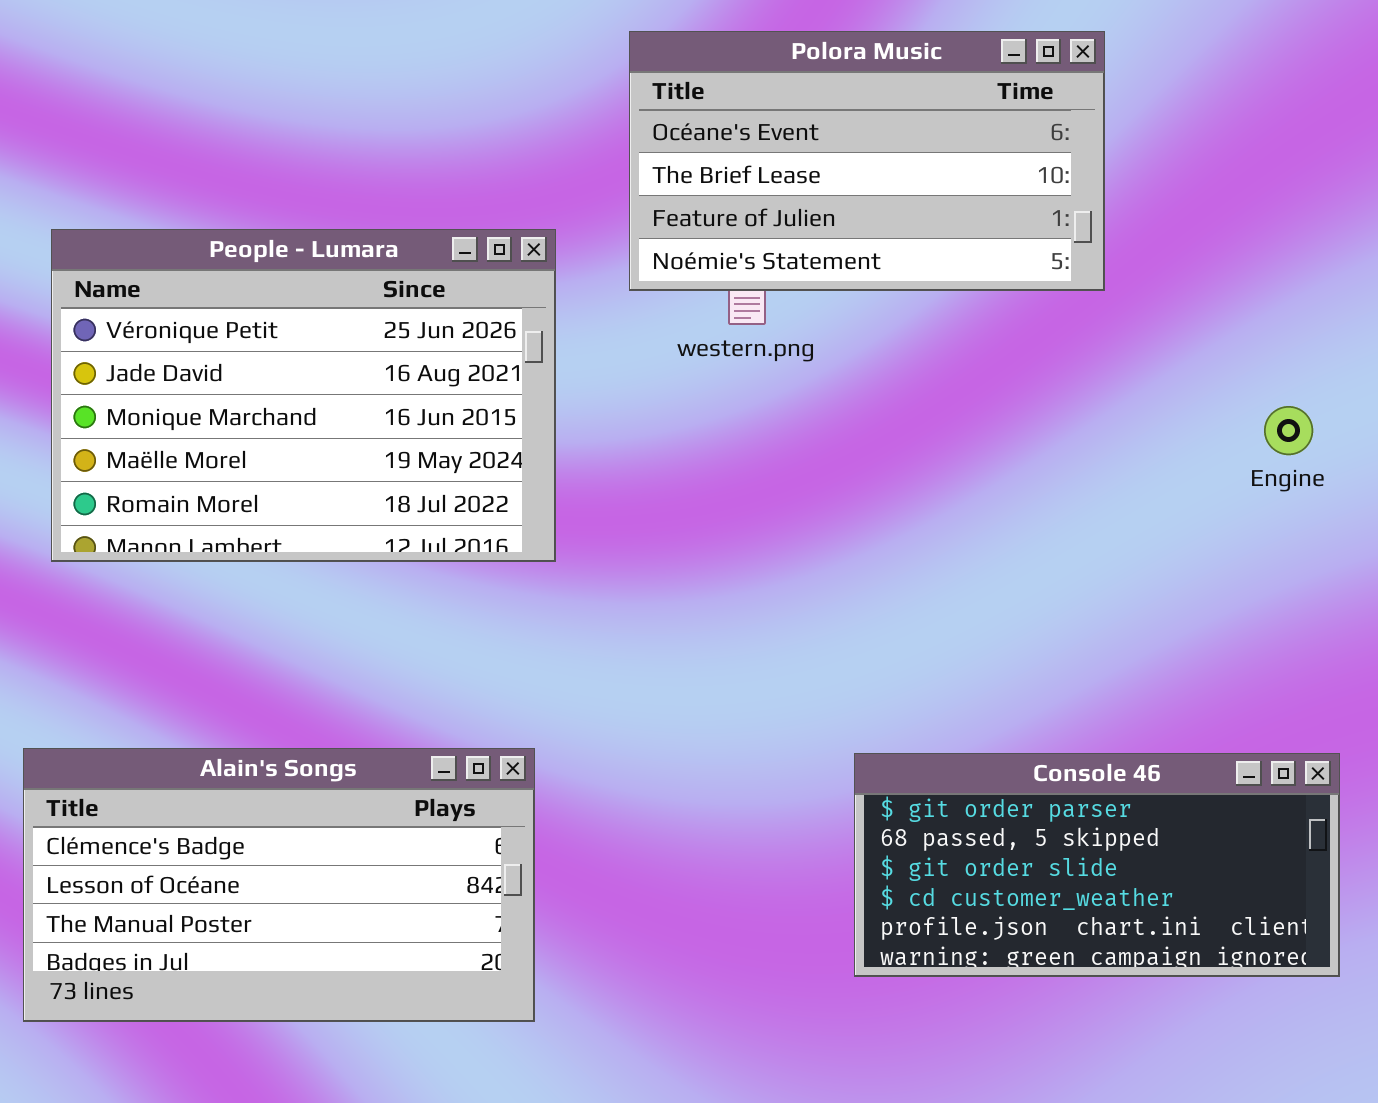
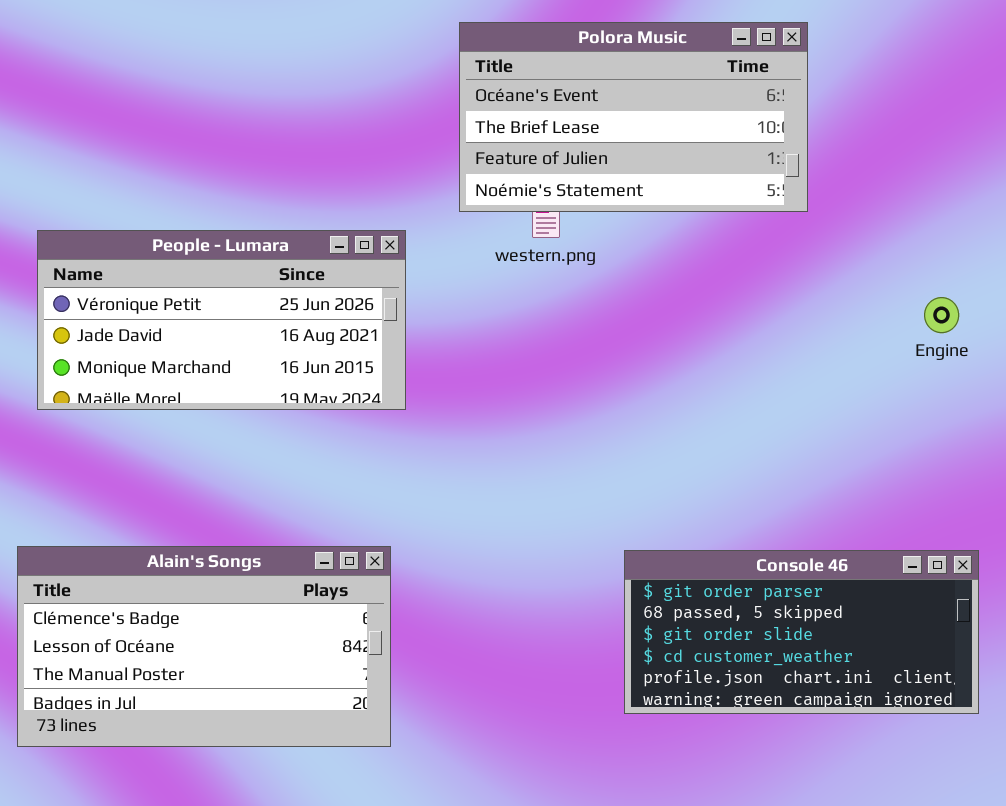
People - Lumara: [51,229,556,562] -> [37,230,406,410], resized

